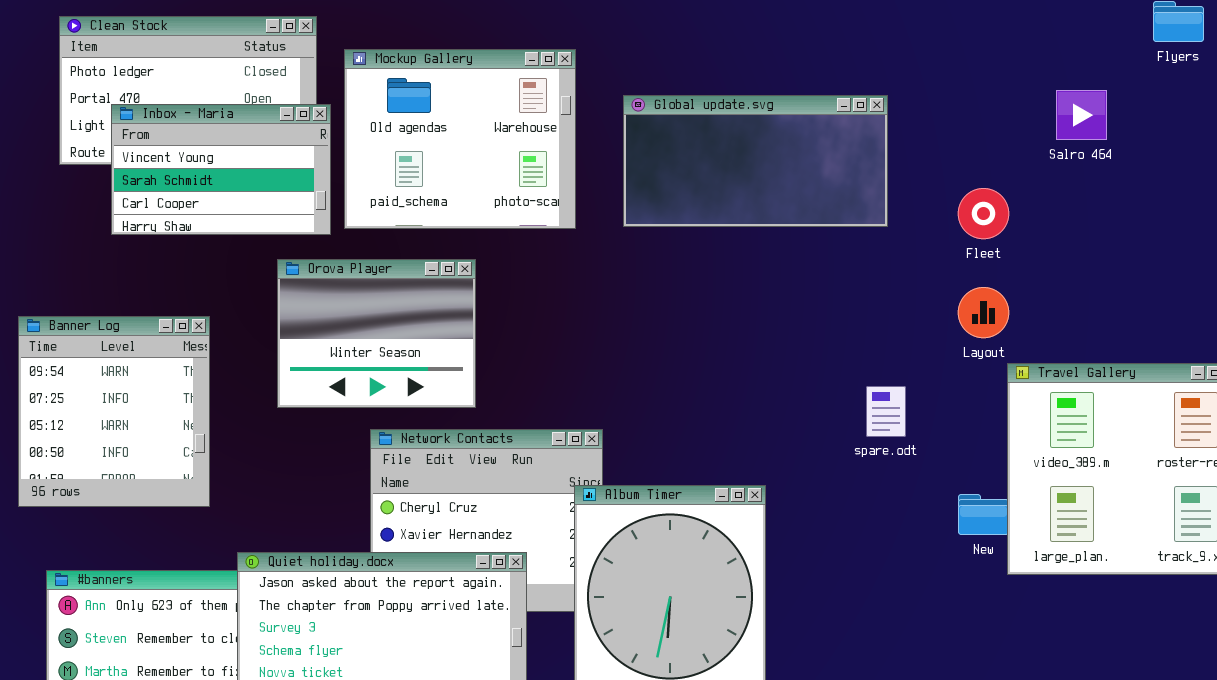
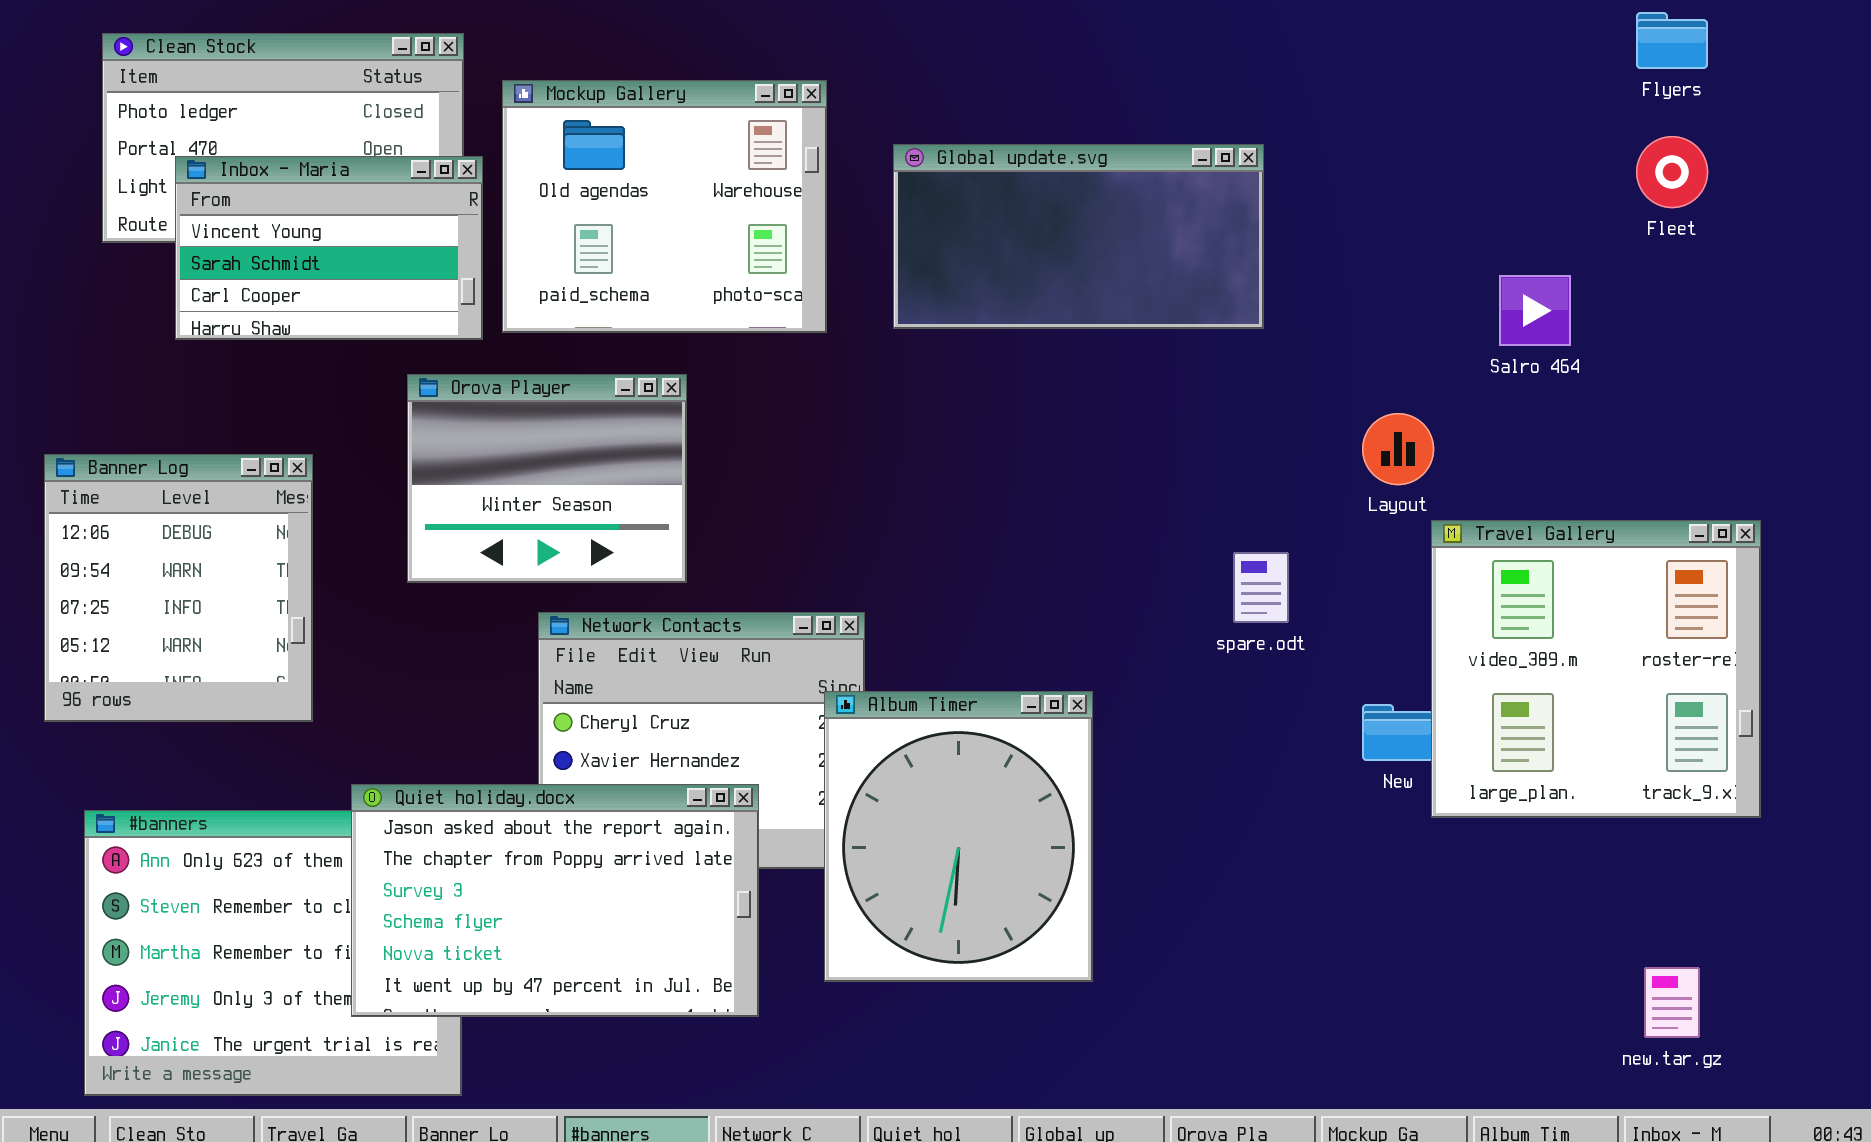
Salro 464: [1056,90,1107,140] -> [1499,275,1571,346], moved
Fleet: [958,188,1009,239] -> [1636,136,1708,208], moved
Banner Log: [18,316,210,507] -> [44,454,313,722], scrolled up 1 row

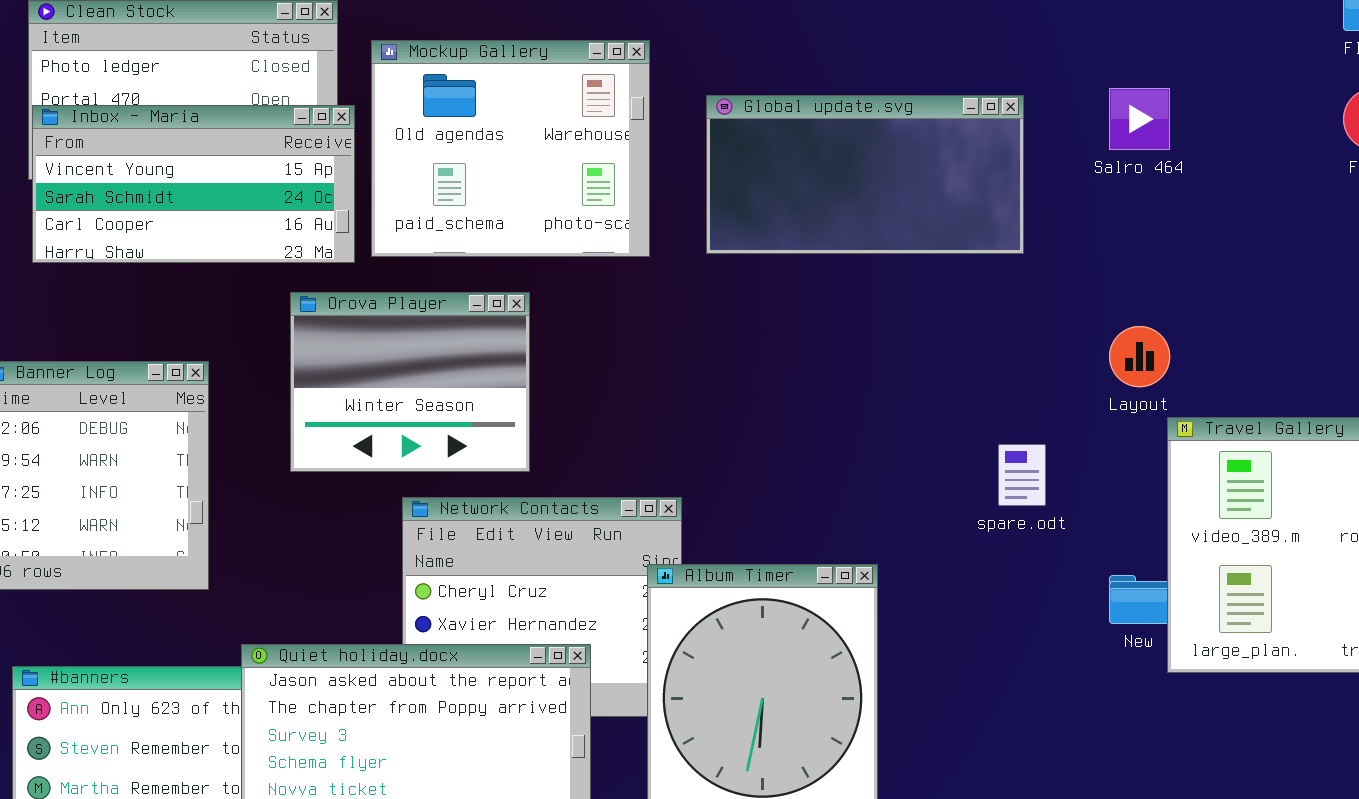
Inbox - Maria: [175,156,483,340] -> [32,105,355,263], resized
Salro 464: [1499,275,1571,346] -> [1109,88,1170,150], moved

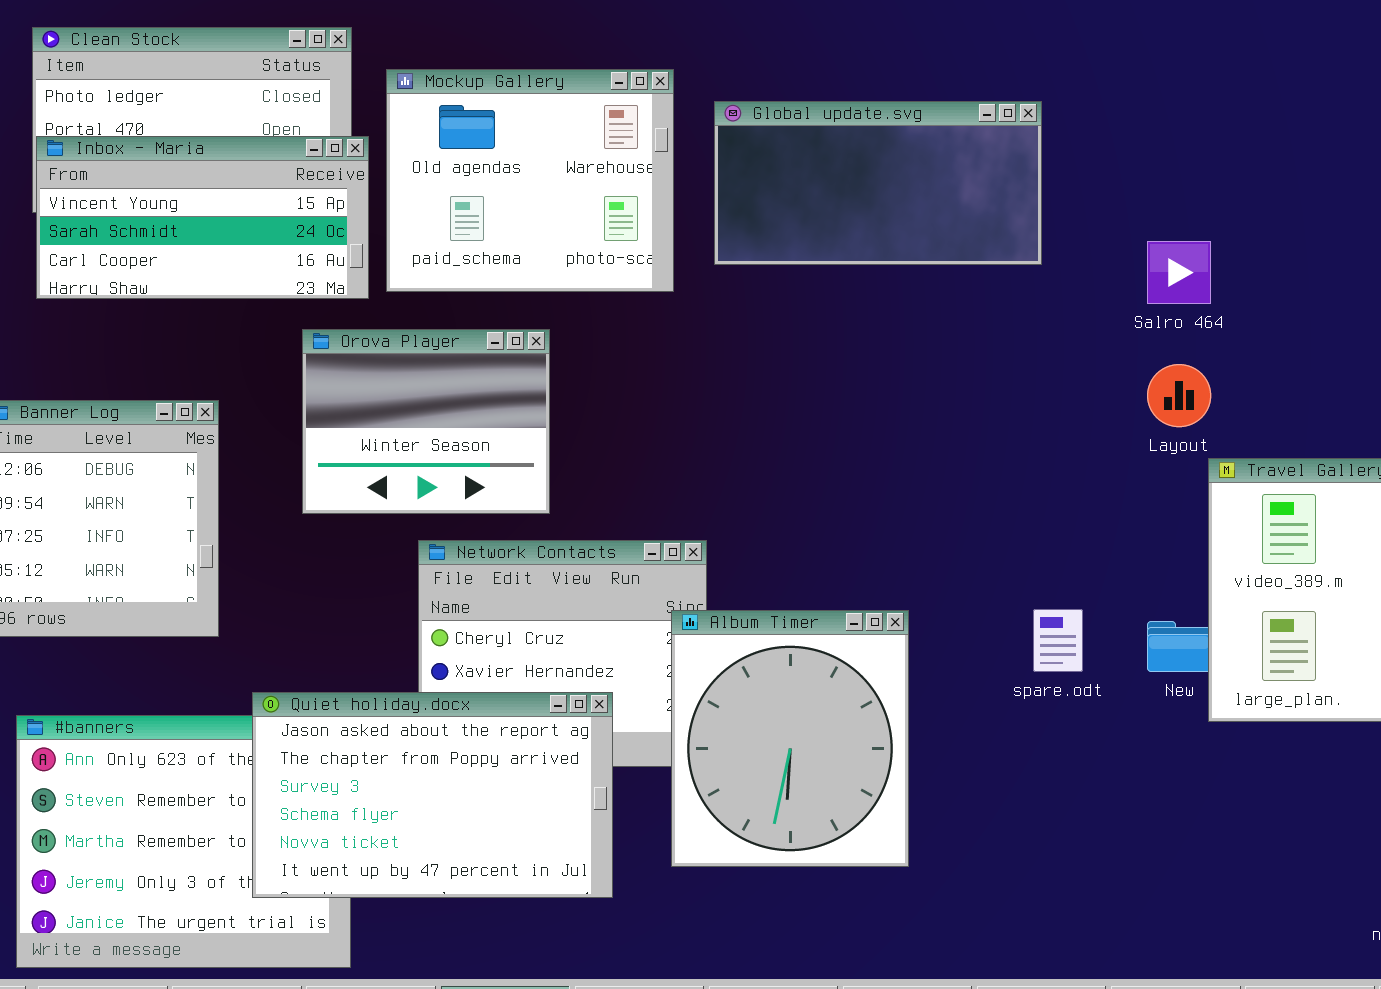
Salro 464: [1109,88,1170,150] -> [1147,241,1211,304], moved
Global update.svg: [706,95,1024,254] -> [714,101,1042,265], moved
spare.odt: [998,444,1046,506] -> [1033,609,1083,672], moved

